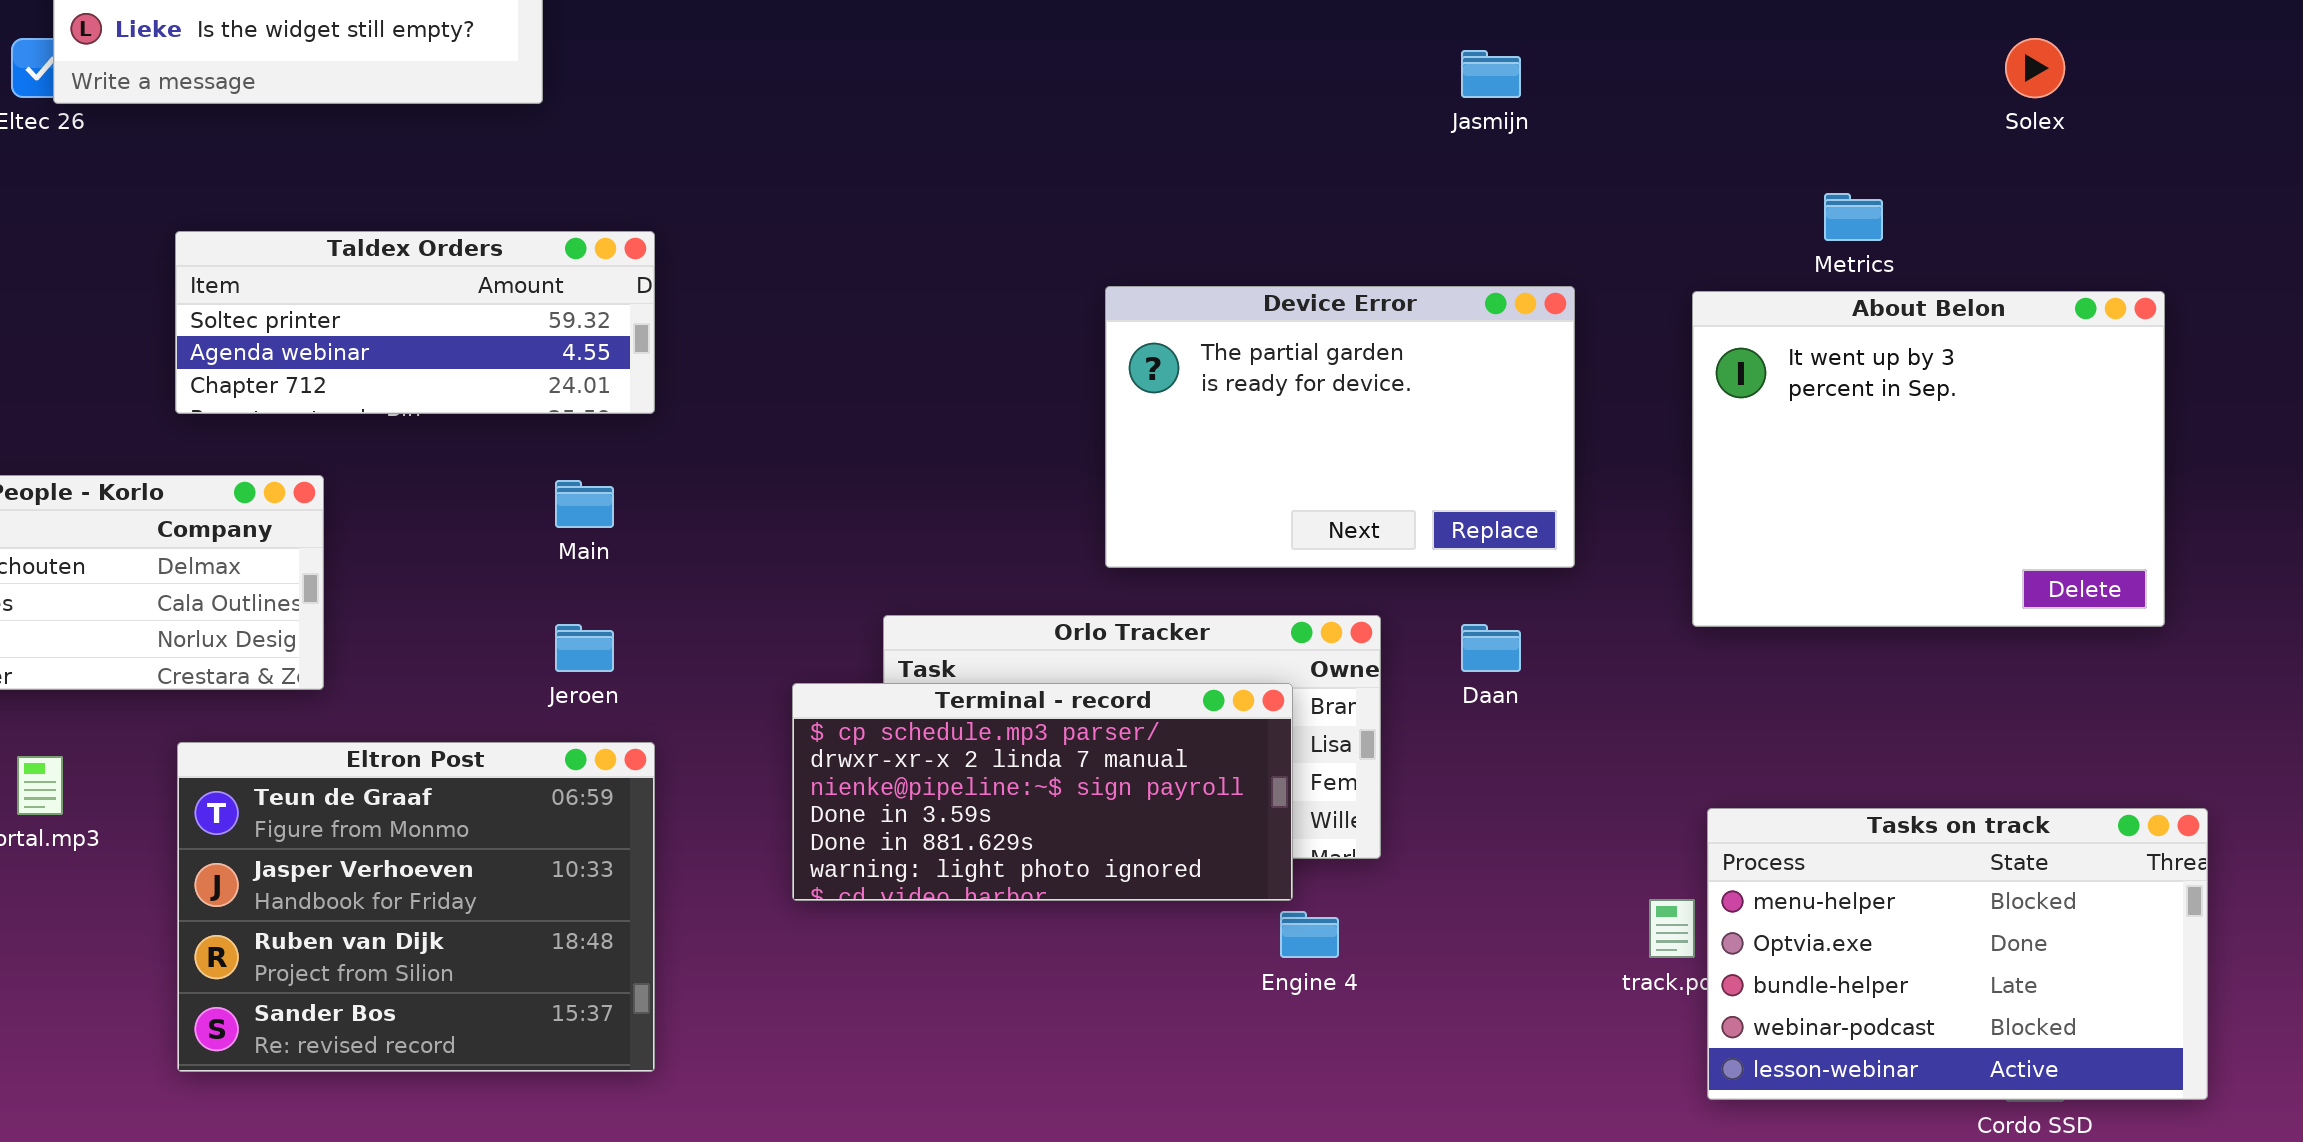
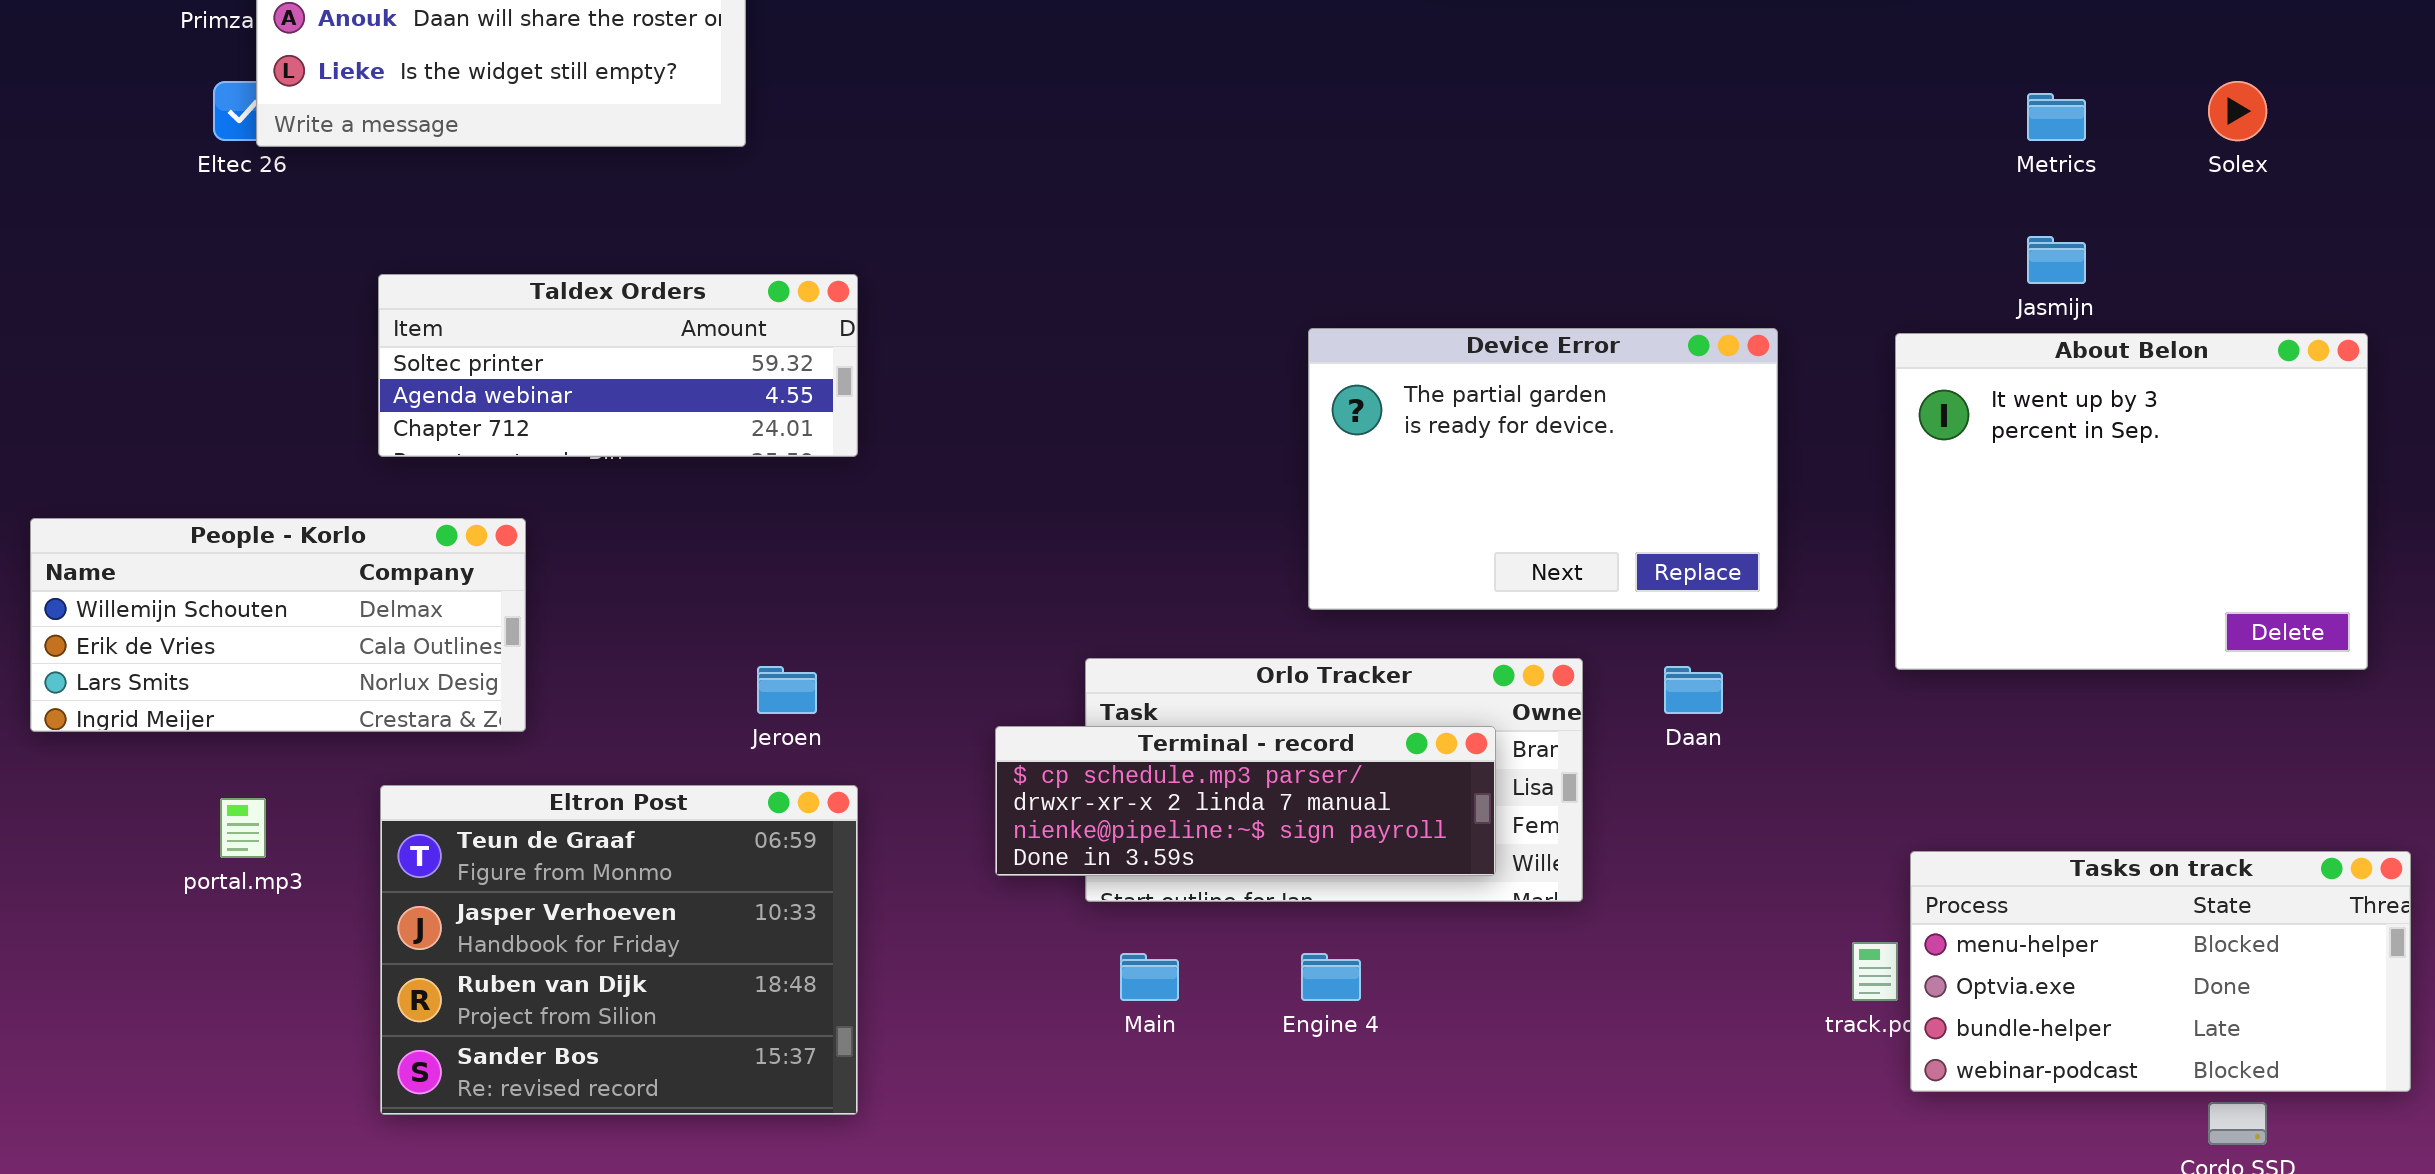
Jasmijn: [1461,50,1521,98] -> [2027,236,2086,284], moved
Metrics: [1824,193,1883,241] -> [2027,93,2086,141], moved
Main: [555,480,614,528] -> [1120,953,1179,1001], moved
Terminal - record: [792,683,1293,901] -> [995,726,1496,876], resized
Tasks on track: [1707,808,2208,1100] -> [1910,851,2411,1092], resized
Engine 4: [1280,911,1339,958] -> [1301,953,1361,1001], moved

